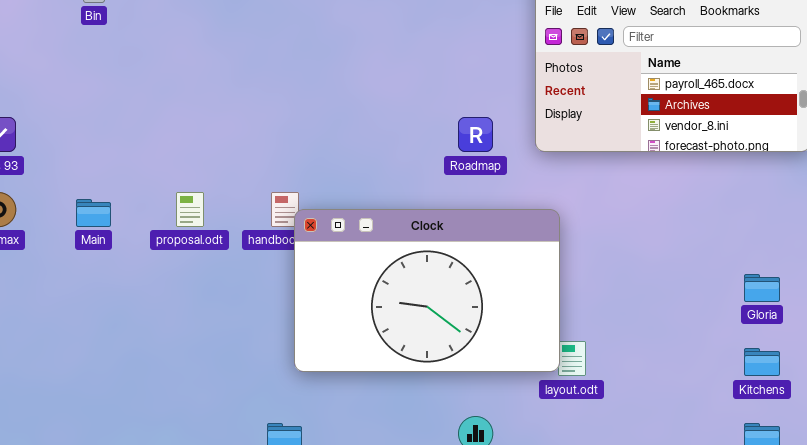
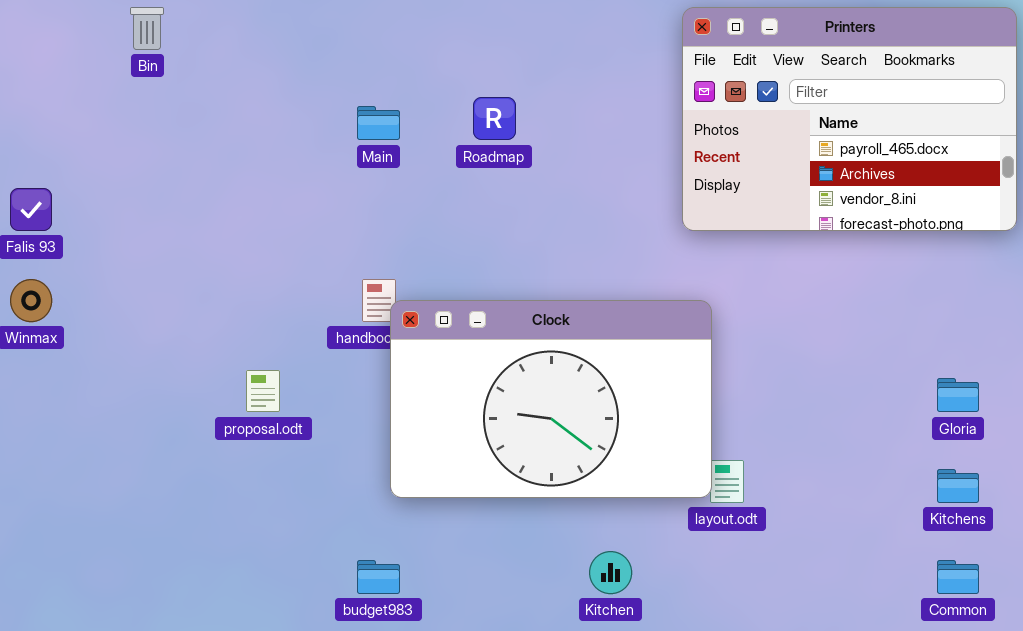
Roadmap: [458,117,493,152] -> [473,97,516,140], moved
proposal.odt: [176,192,204,227] -> [246,370,280,412], moved
Main: [76,199,111,227] -> [357,106,400,140], moved

